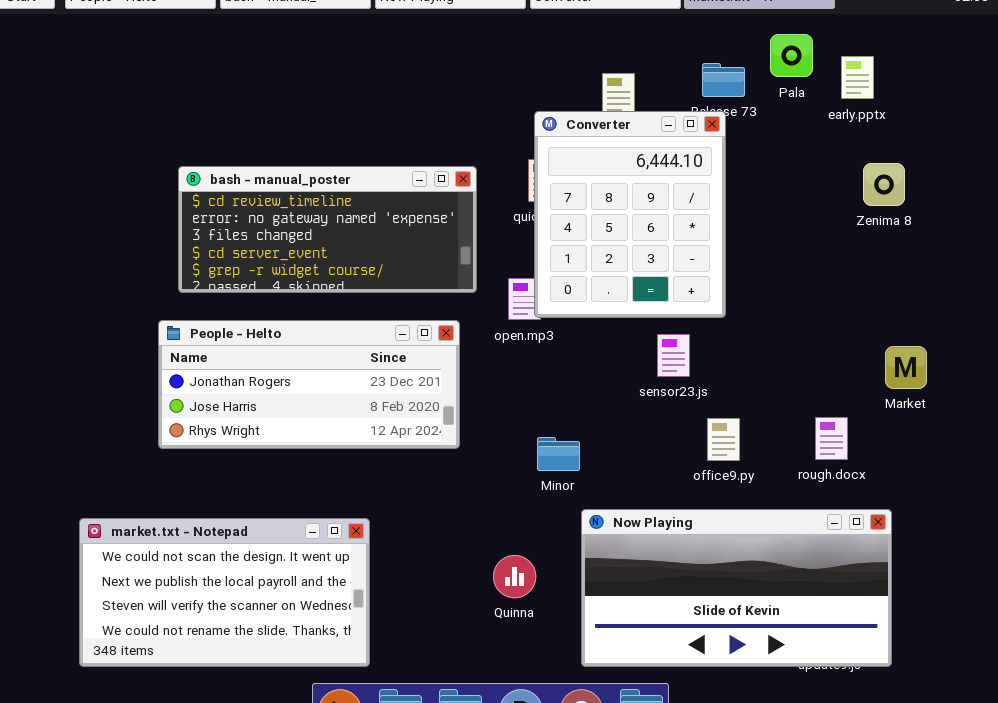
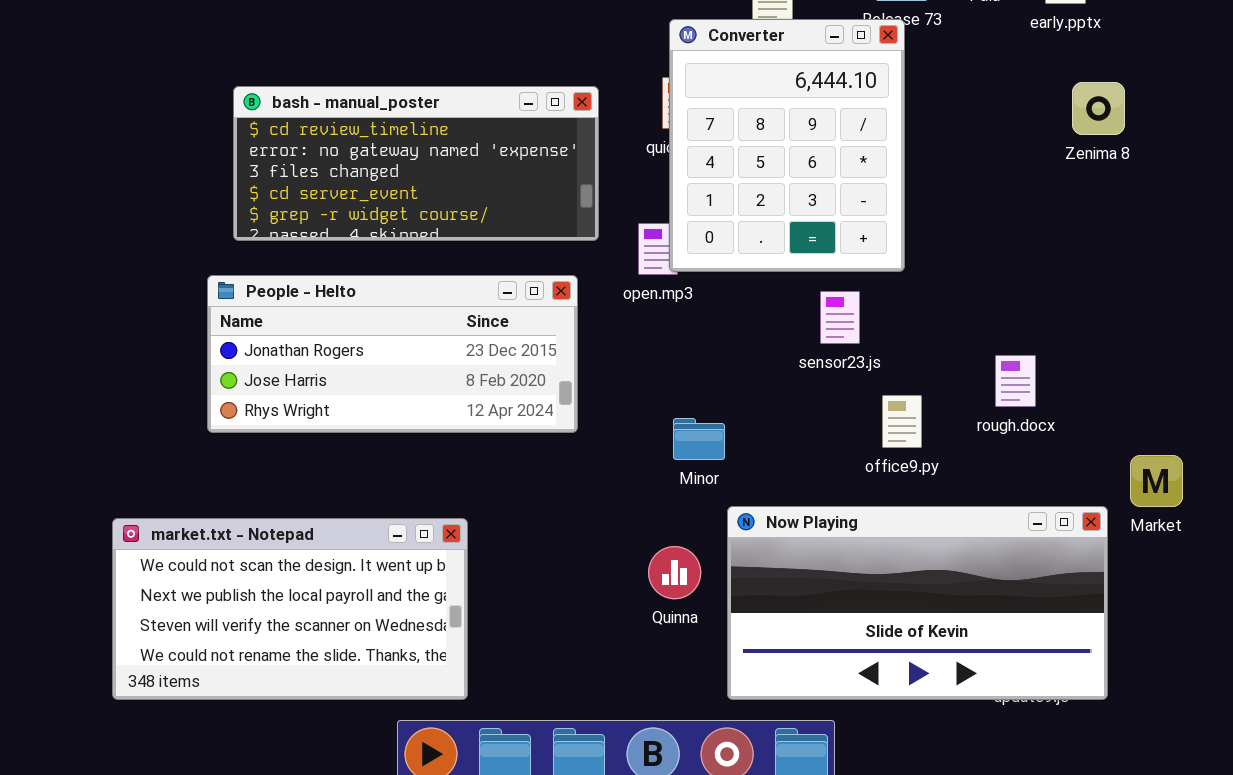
Market: [885,346,927,389] -> [1130,455,1183,507], moved
rough.docx: [815,417,848,460] -> [995,355,1036,407], moved
Quinna: [493,555,536,598] -> [648,546,701,599], moved

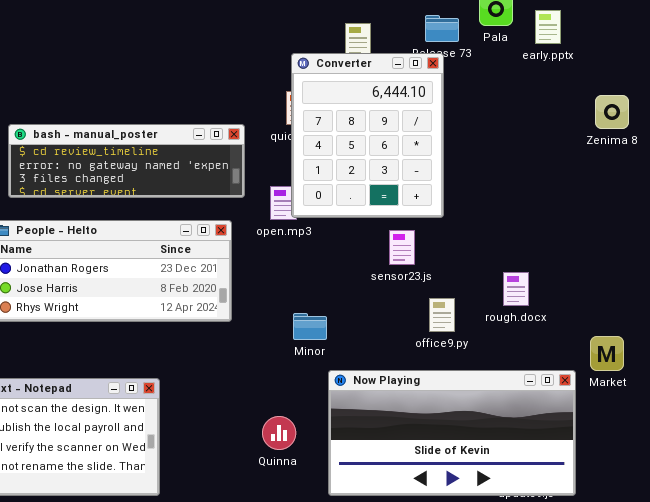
Zenima 8: [1072,82,1125,135] -> [595,95,629,129], moved
bash - manual_poster: [233,86,599,241] -> [8,124,245,198], resized
Quinna: [648,546,701,599] -> [262,416,296,450], moved

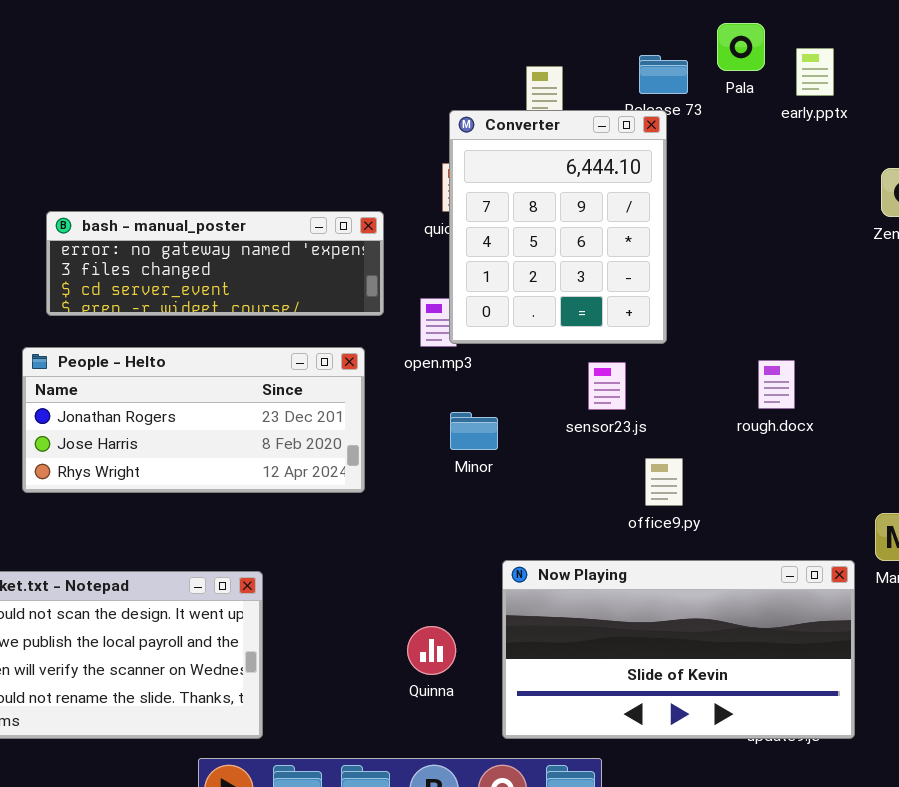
bash - manual_poster: [8,124,245,198] -> [46,211,384,316], scrolled down 1 row
rough.docx: [503,272,529,306] -> [758,360,795,409], moved
Minor: [293,313,327,340] -> [450,412,498,450], moved

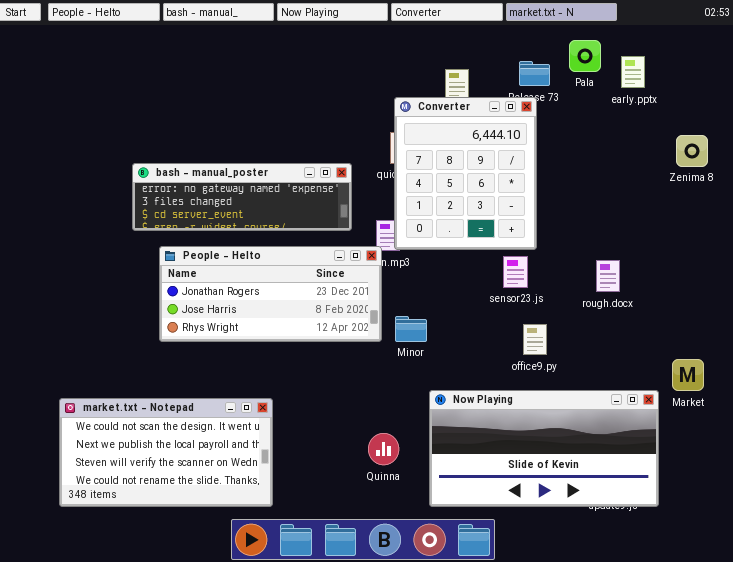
People - Helto: [22,347,365,493] -> [159,246,382,342], moved
sensor23.js: [588,362,626,410] -> [503,256,528,288], moved
Minor: [450,412,498,450] -> [395,316,427,342], moved

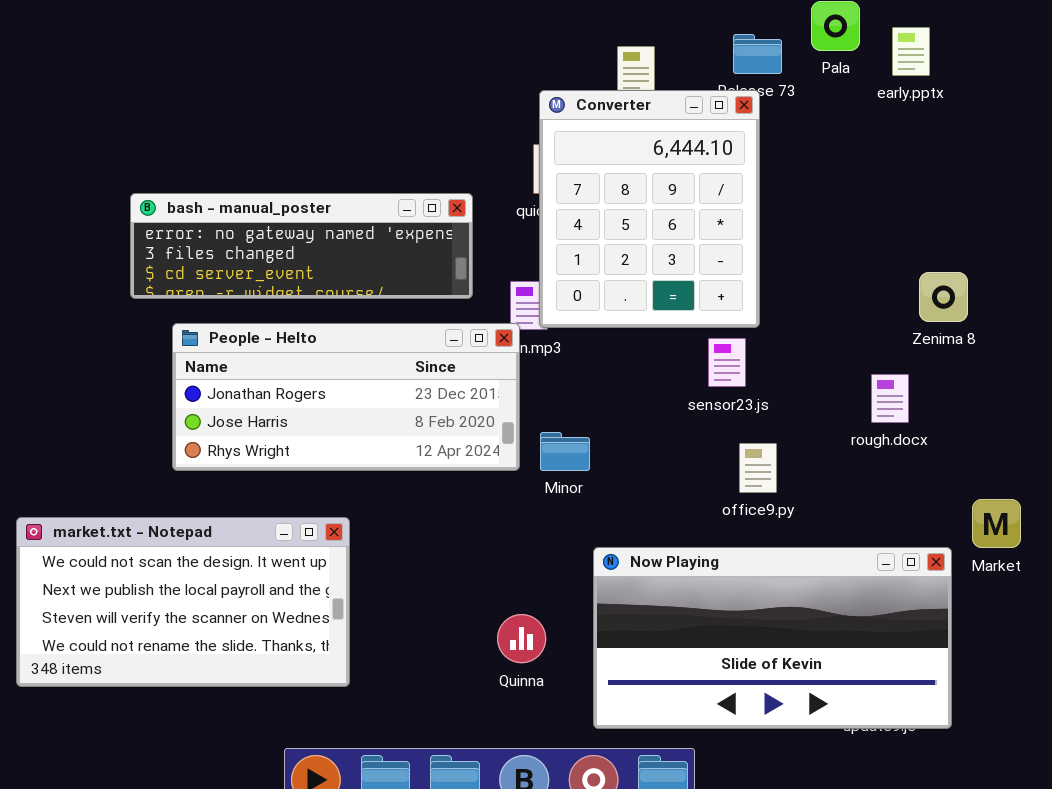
Zenima 8: [676,135,708,167] -> [919,272,968,322], moved
rough.docx: [596,260,620,292] -> [871,374,909,423], moved
market.txt - Notepad: [59,398,273,507] -> [16,517,350,687], moved

